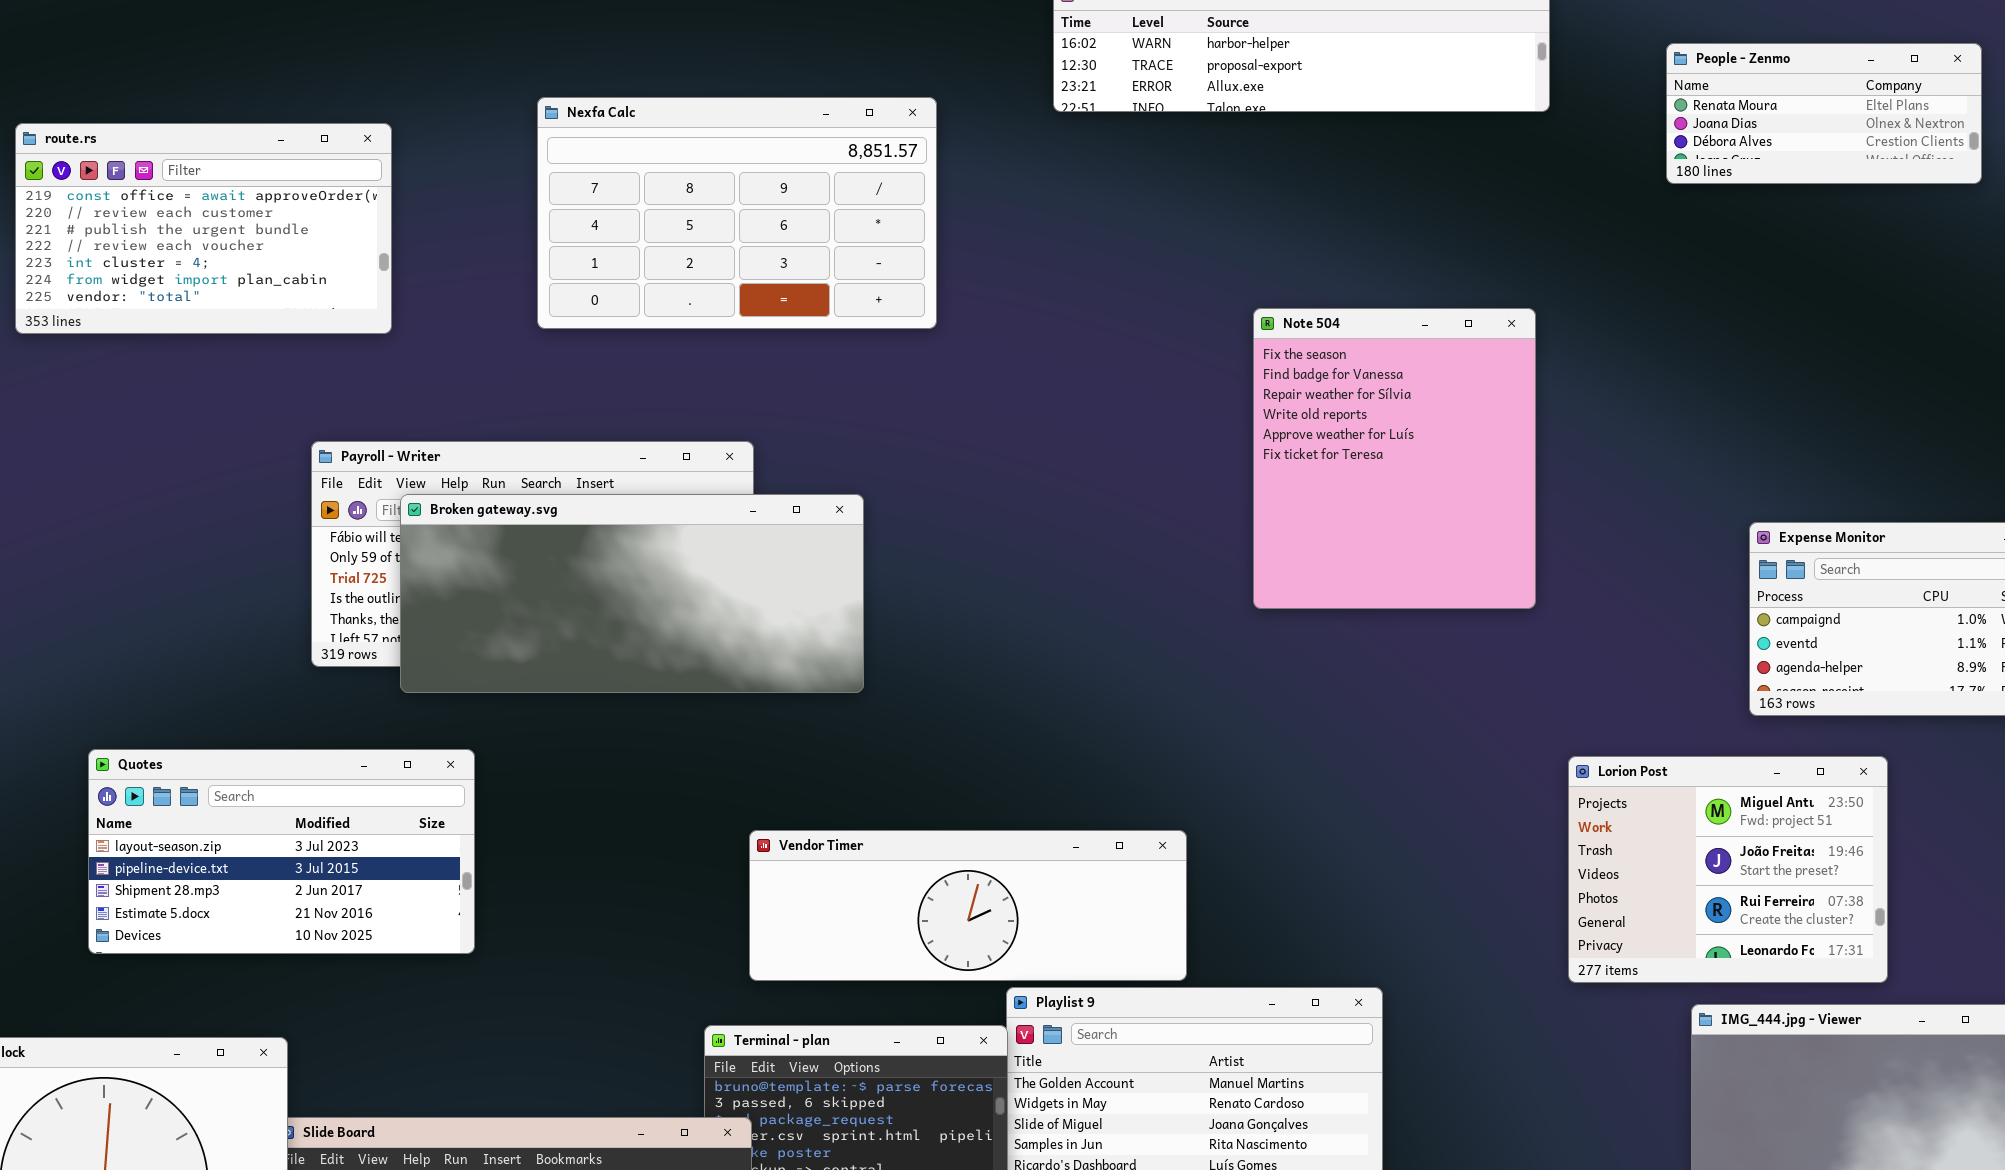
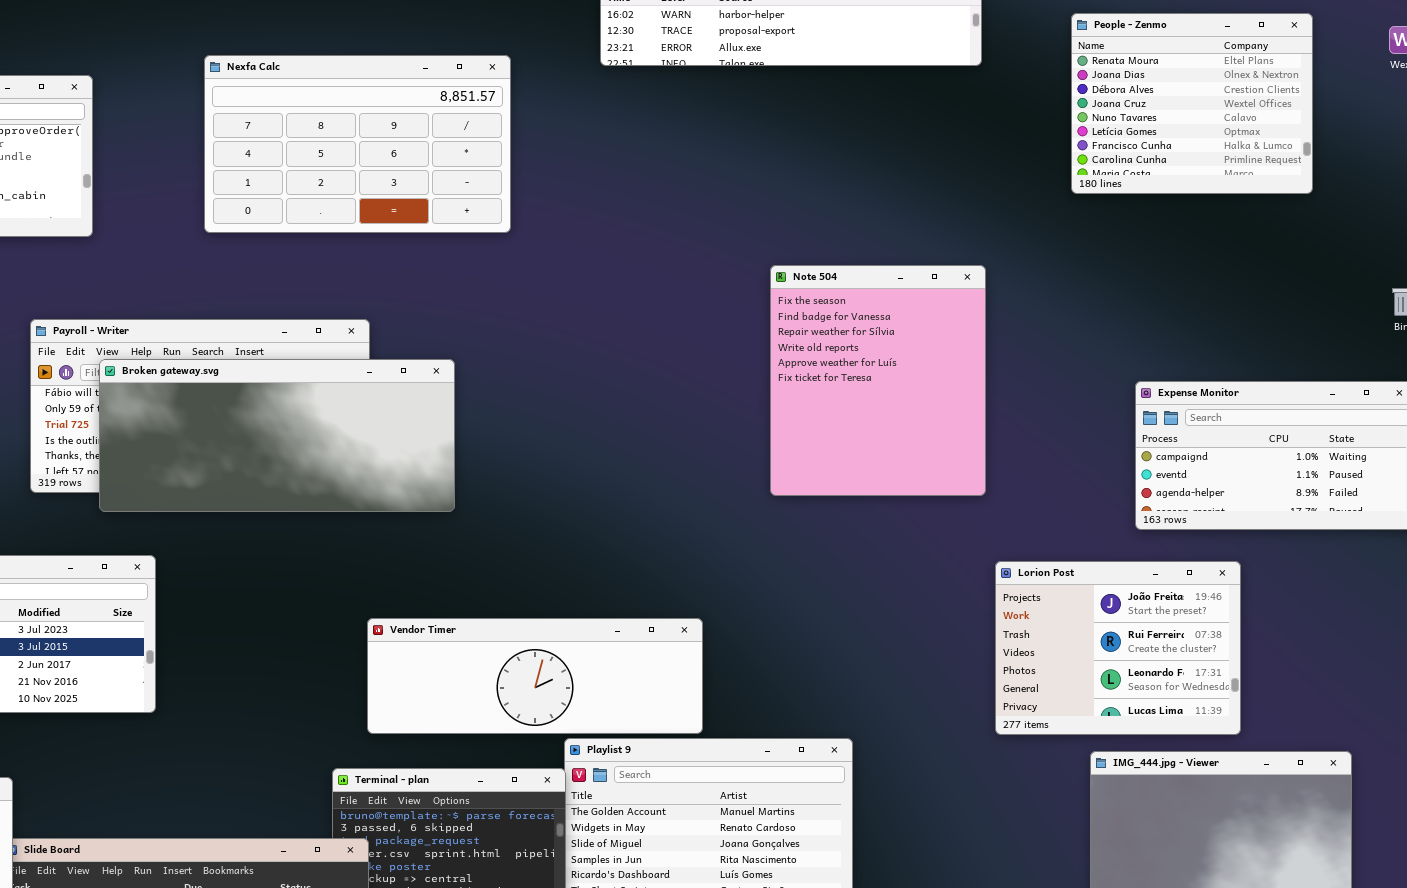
People - Zenmo: [1666,43,1982,184] -> [1071,13,1313,194], resized
Note 504: [1253,308,1536,609] -> [770,265,986,496], moved
Lorion Post: [1568,756,1888,983] -> [995,561,1241,735], scrolled down 1 row

